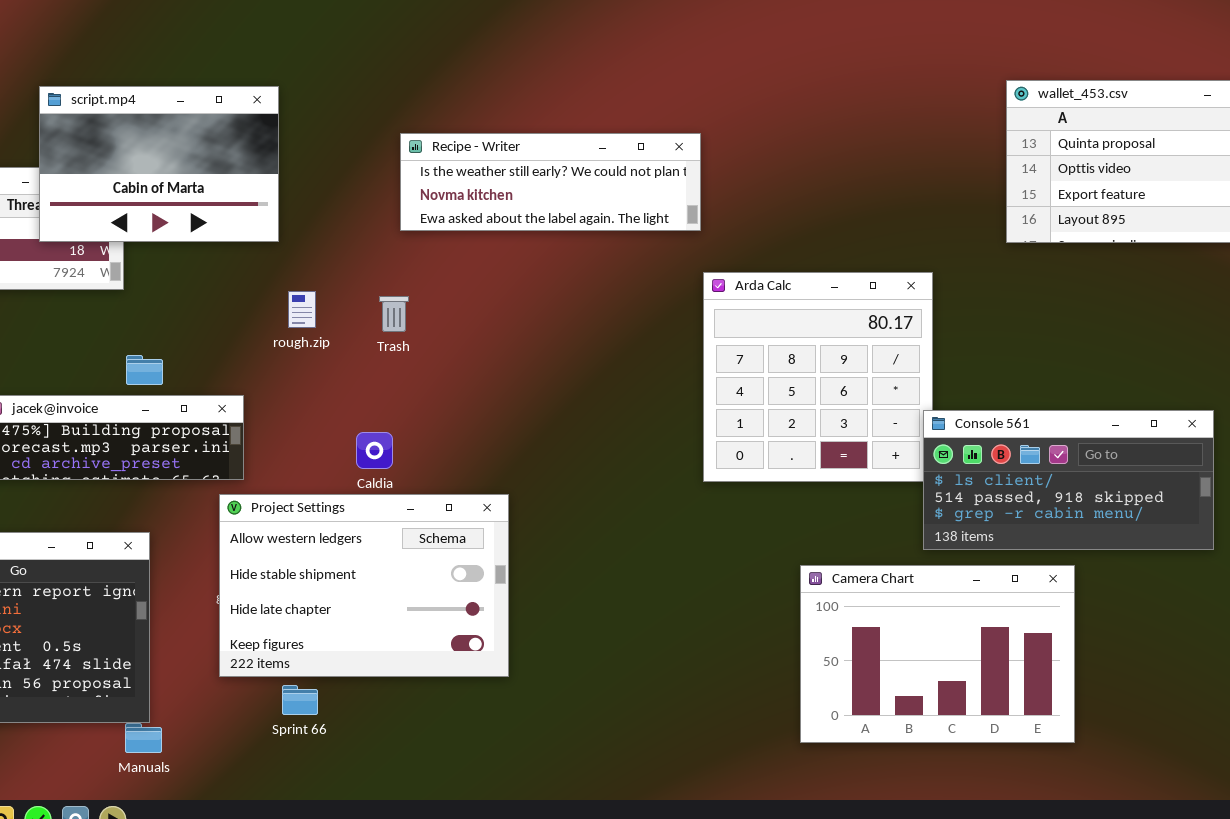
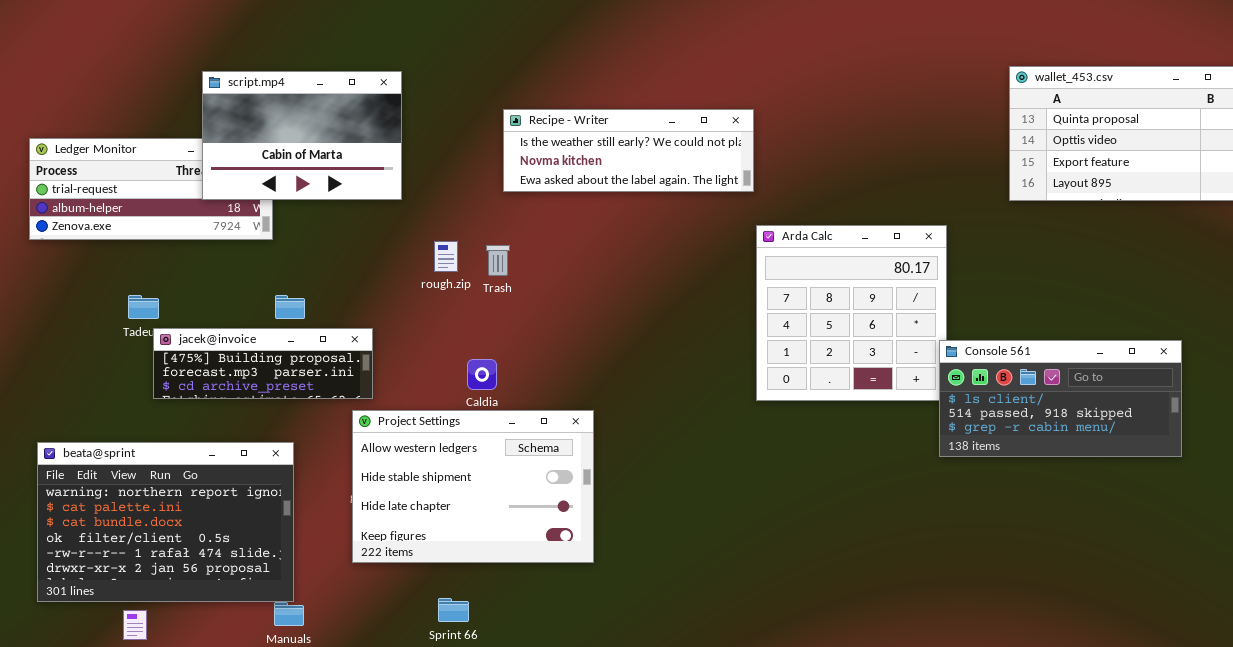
rough.zip: [288,291,316,328] -> [434,241,458,272], moved
Camera Chart: [800,565,1075,743] -> none, closed
Sprint 66: [282,685,318,715] -> [438,598,469,622], moved

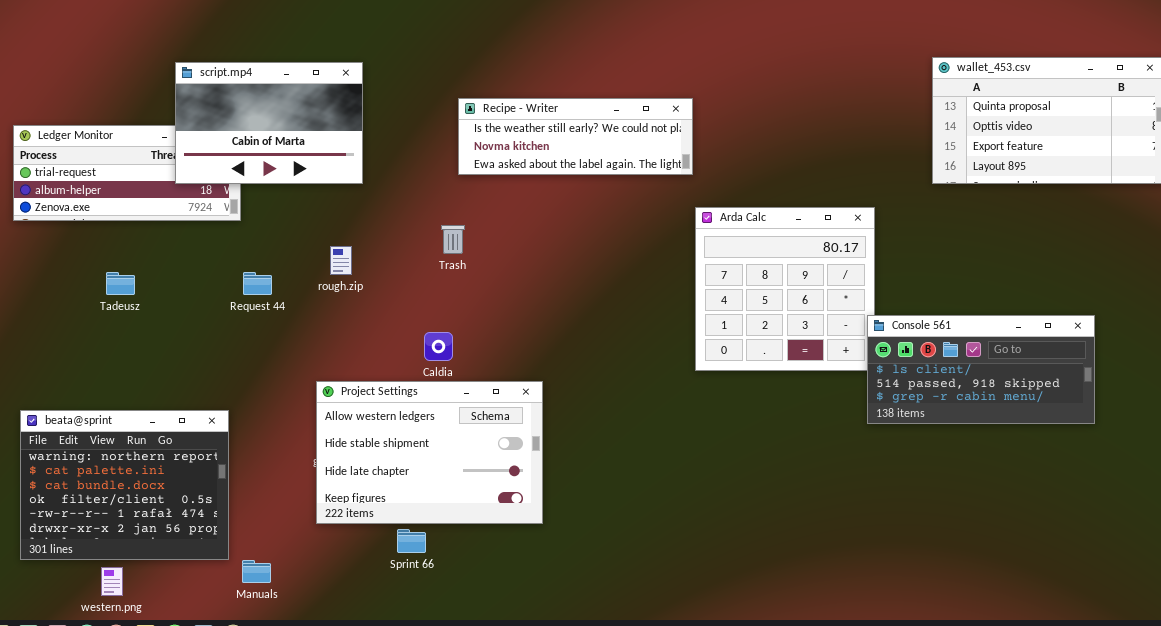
rough.zip: [434,241,458,272] -> [330,246,352,275], moved
jacek@invoice: [153,328,373,399] -> none, closed
beata@sprint: [37,442,294,602] -> [20,410,229,560], resized
Sprint 66: [438,598,469,622] -> [397,529,426,553], moved

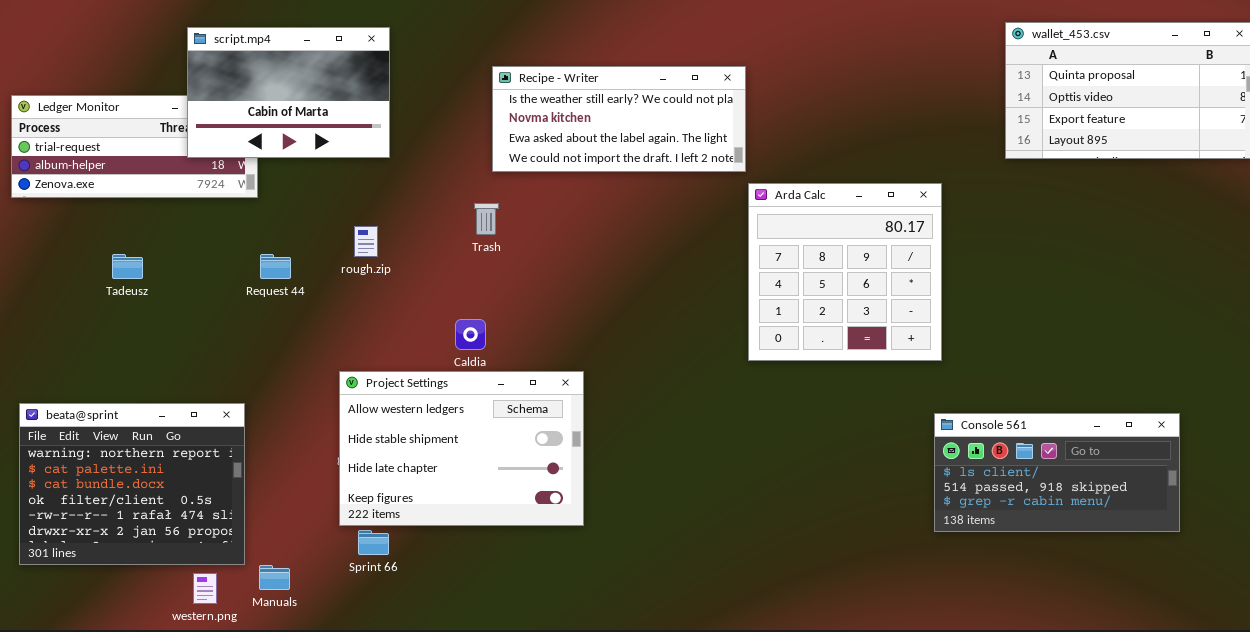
Recipe - Writer: [458,98,693,175] -> [492,66,746,172], resized
Console 561: [867,315,1095,424] -> [934,413,1180,532], moved
Sprint 66: [397,529,426,553] -> [358,530,389,555], moved
western.png: [101,567,123,596] -> [193,573,217,604], moved

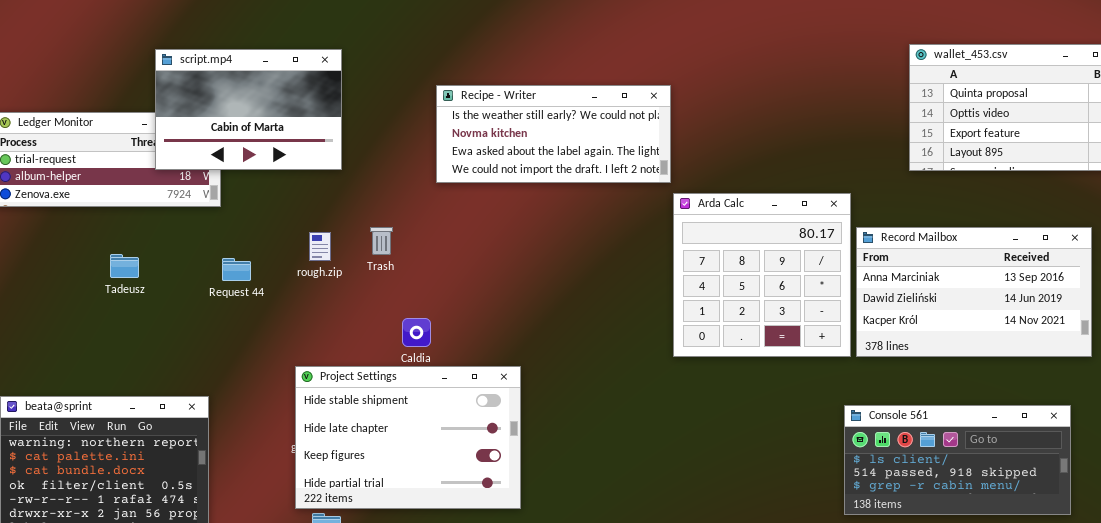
Trash: [474,203,499,235] -> [370,227,393,255], moved
Record Mailbox: none -> [856,227,1092,357], opened
Tadeusz: [112,254,143,279] -> [110,254,139,278], moved
Project Settings: [339,371,584,526] -> [295,366,521,509], scrolled down 1 row

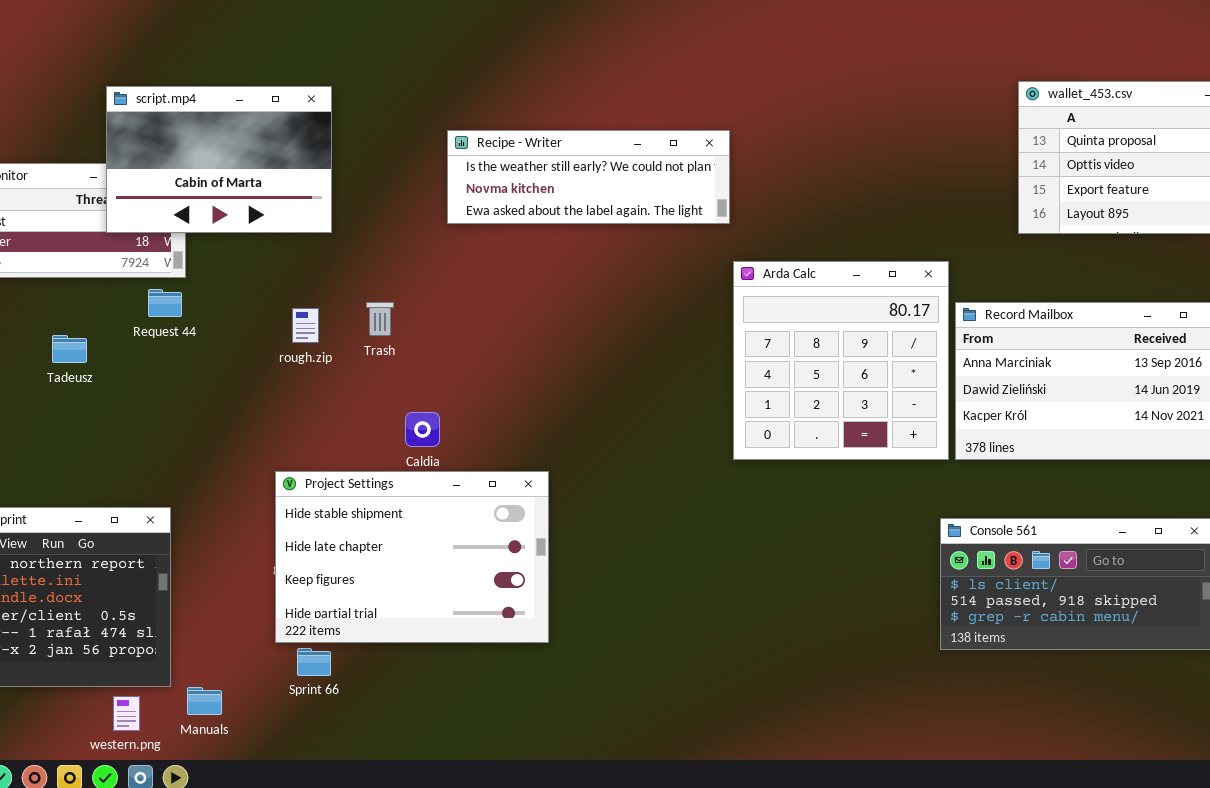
Recipe - Writer: [436,85,671,183] -> [447,130,730,224], resized
Request 44: [222,258,251,281] -> [148,289,182,317], moved

